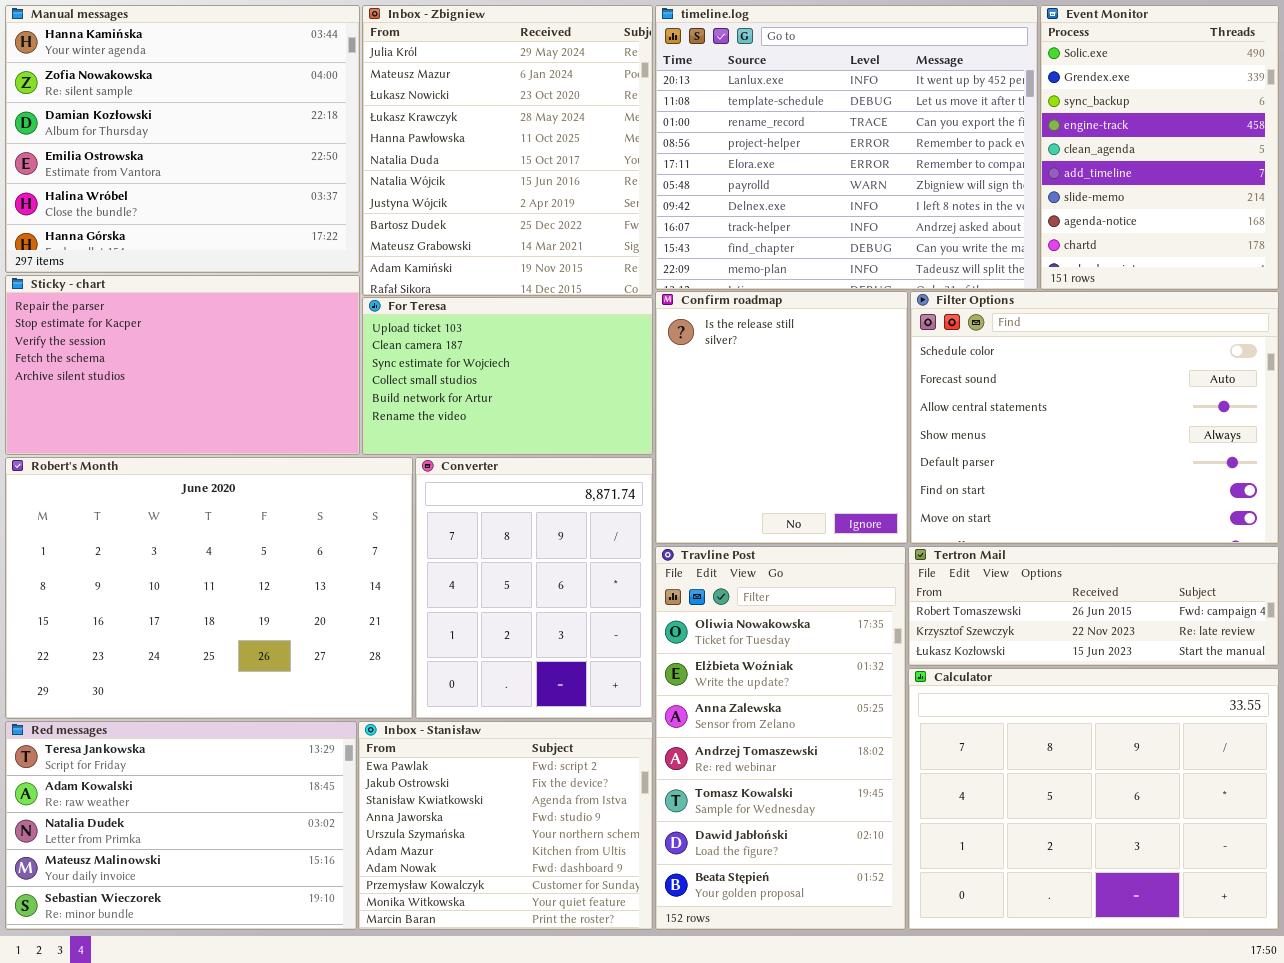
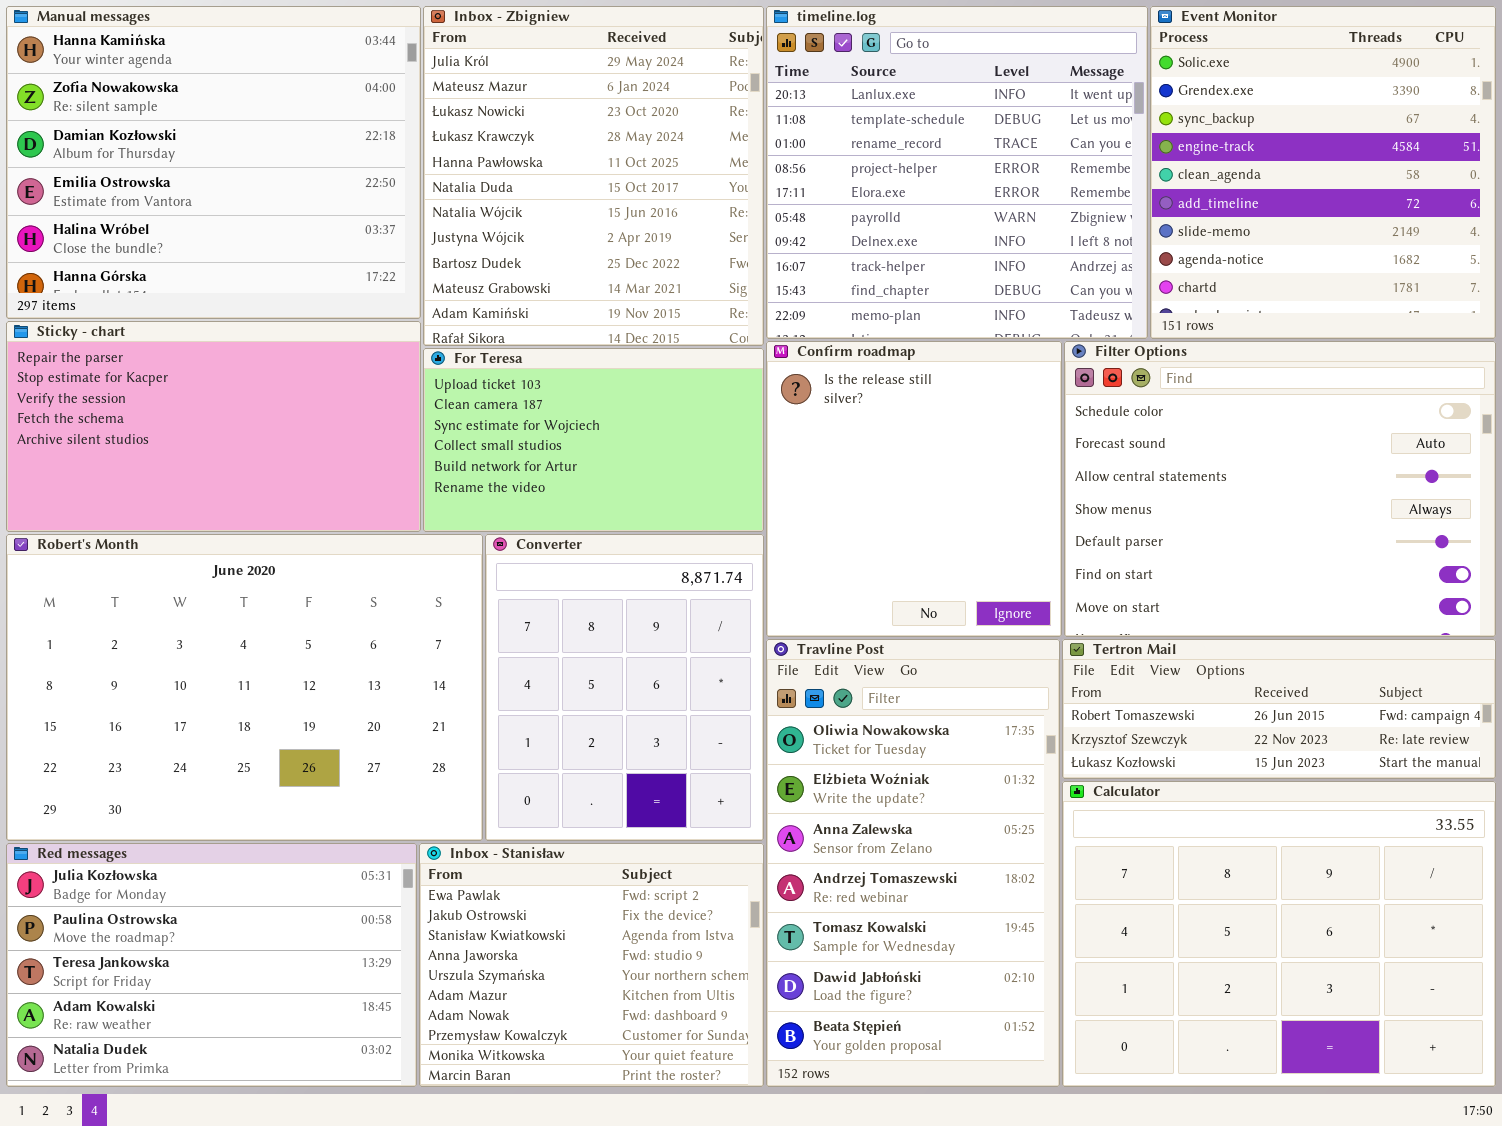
timeline.log: [655,5,1038,290] -> [766,6,1148,339], resized
Event Monitor: [1040,5,1279,290] -> [1150,6,1496,339], resized
Red messages: [5,721,357,930] -> [6,843,417,1087], scrolled up 2 rows

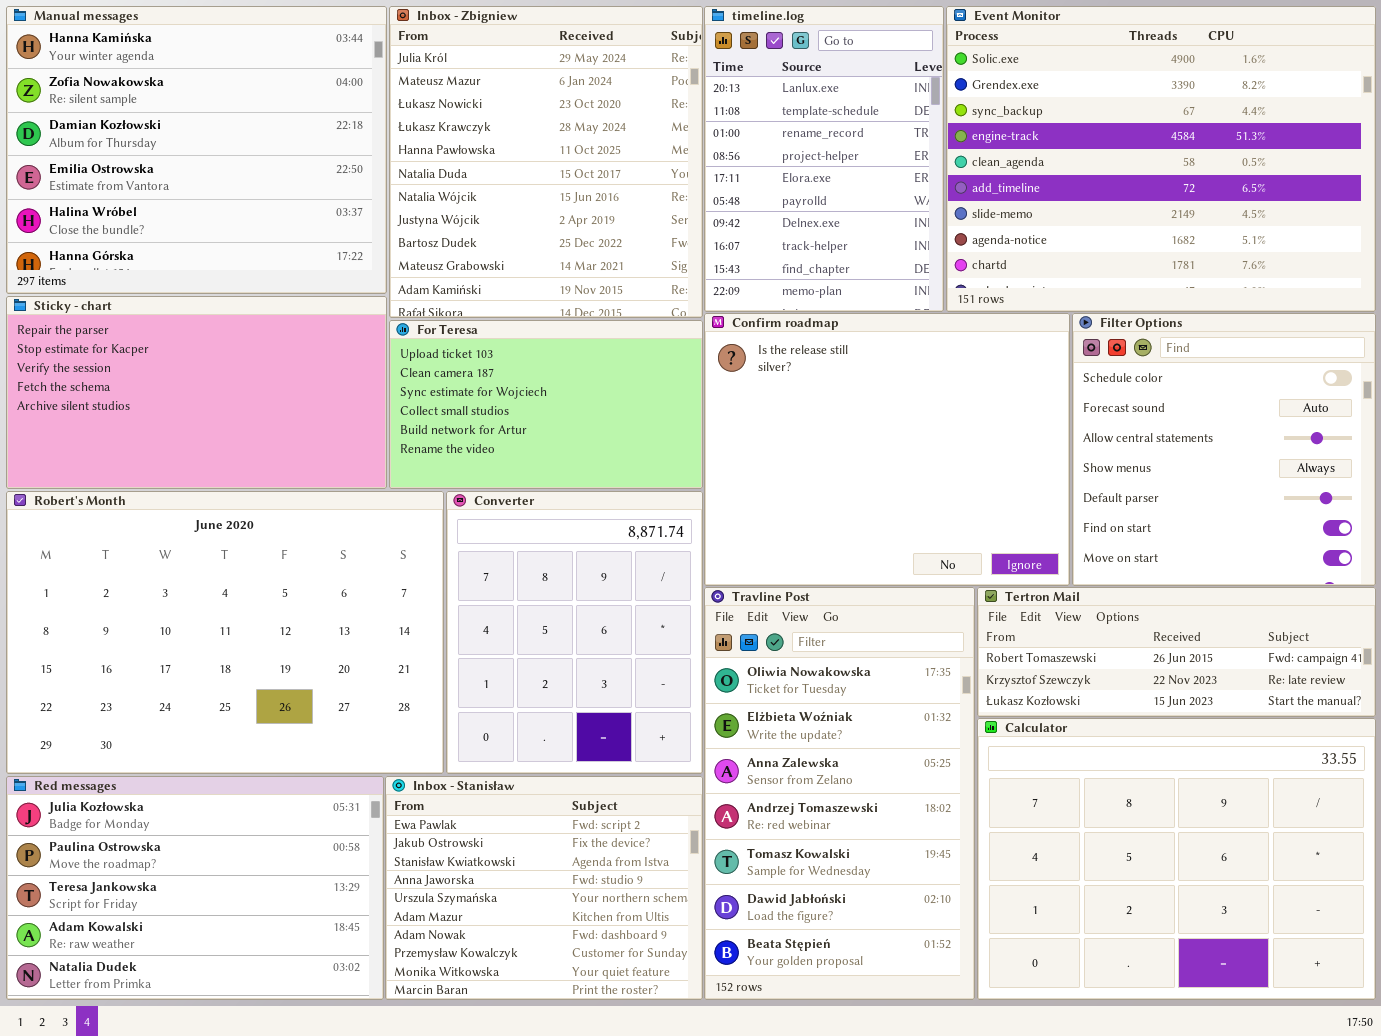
timeline.log: [766,6,1148,339] -> [704,6,944,312], resized
Event Monitor: [1150,6,1496,339] -> [946,6,1376,312], resized
Confirm roadmap: [766,341,1062,637] -> [704,313,1070,586], resized
Filter Options: [1064,341,1496,637] -> [1072,313,1376,586], resized

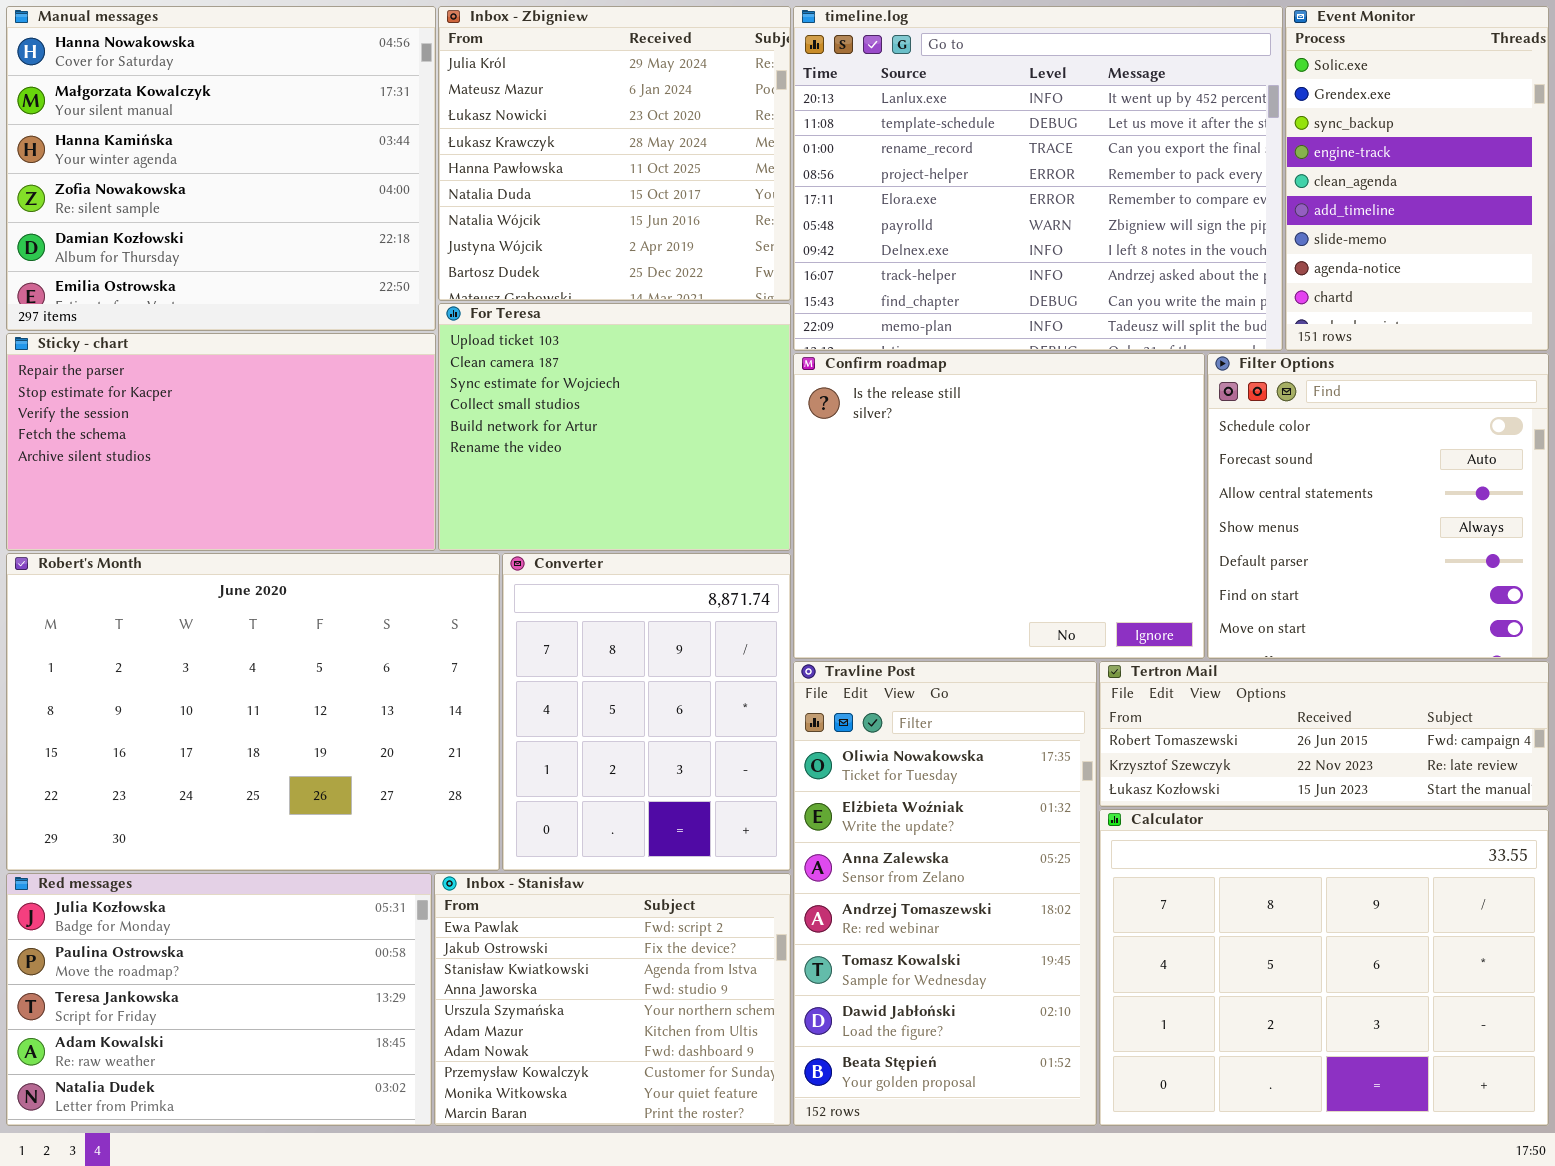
Manual messages: [6,6,387,294] -> [6,6,436,331], scrolled up 2 rows
Inbox - Zbigniew: [389,6,703,318] -> [438,6,791,301], resized
timeline.log: [704,6,944,312] -> [793,6,1283,351], resized
Event Monitor: [946,6,1376,312] -> [1285,6,1549,351], resized
For Teresa: [389,320,703,489] -> [438,303,791,551], resized

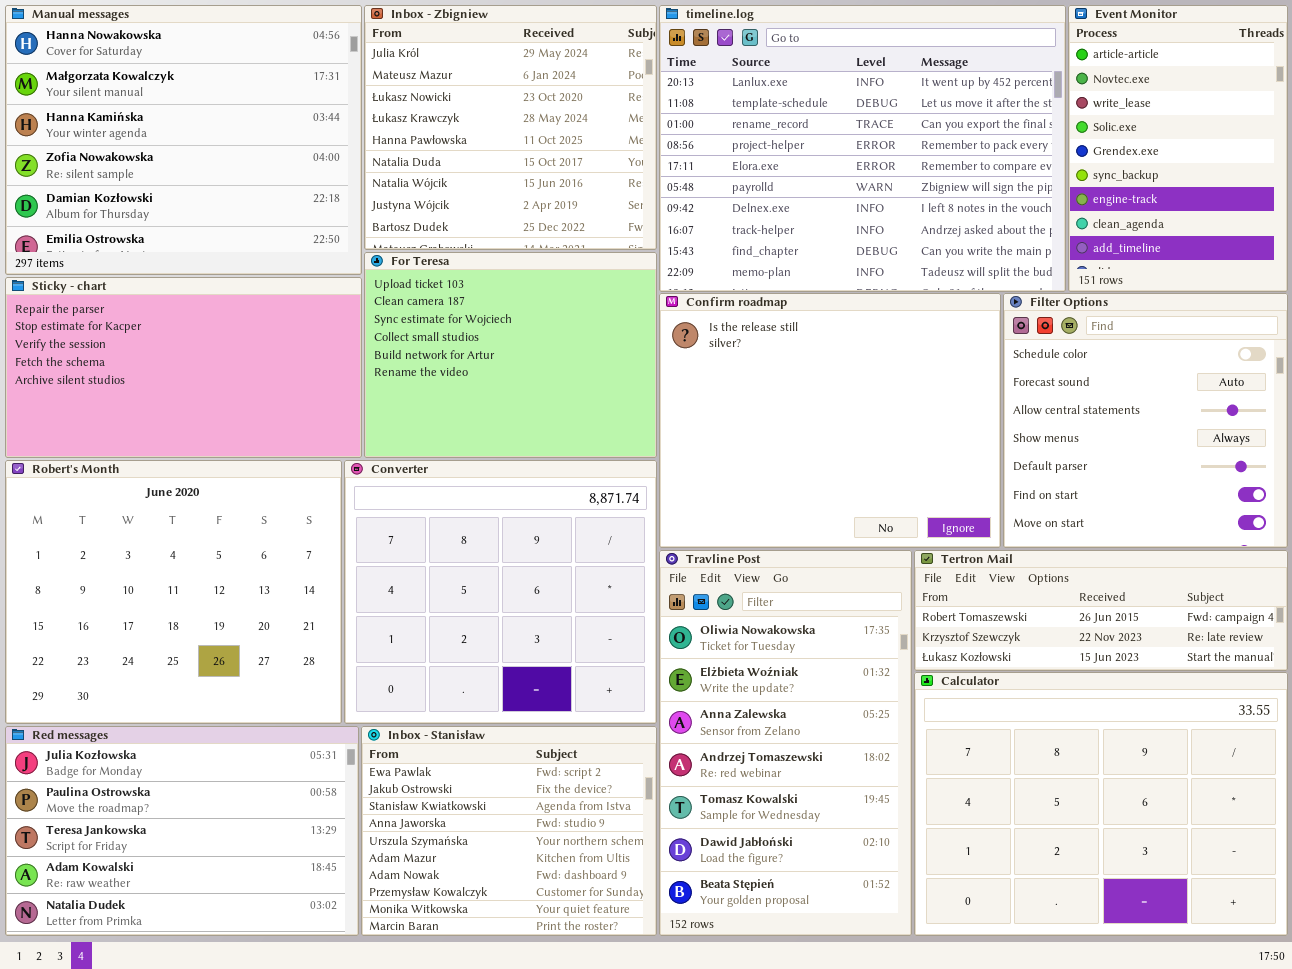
Event Monitor: [1285,6,1549,351] -> [1068,5,1288,292], scrolled up 3 rows
Robert's Month: [6,553,500,871] -> [5,460,342,724], resized
Converter: [502,553,791,871] -> [344,460,657,724], resized

